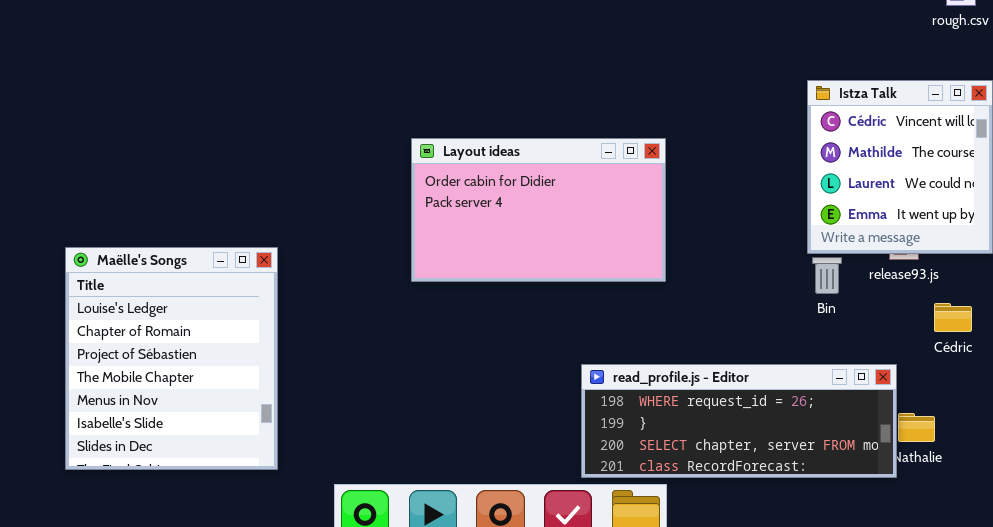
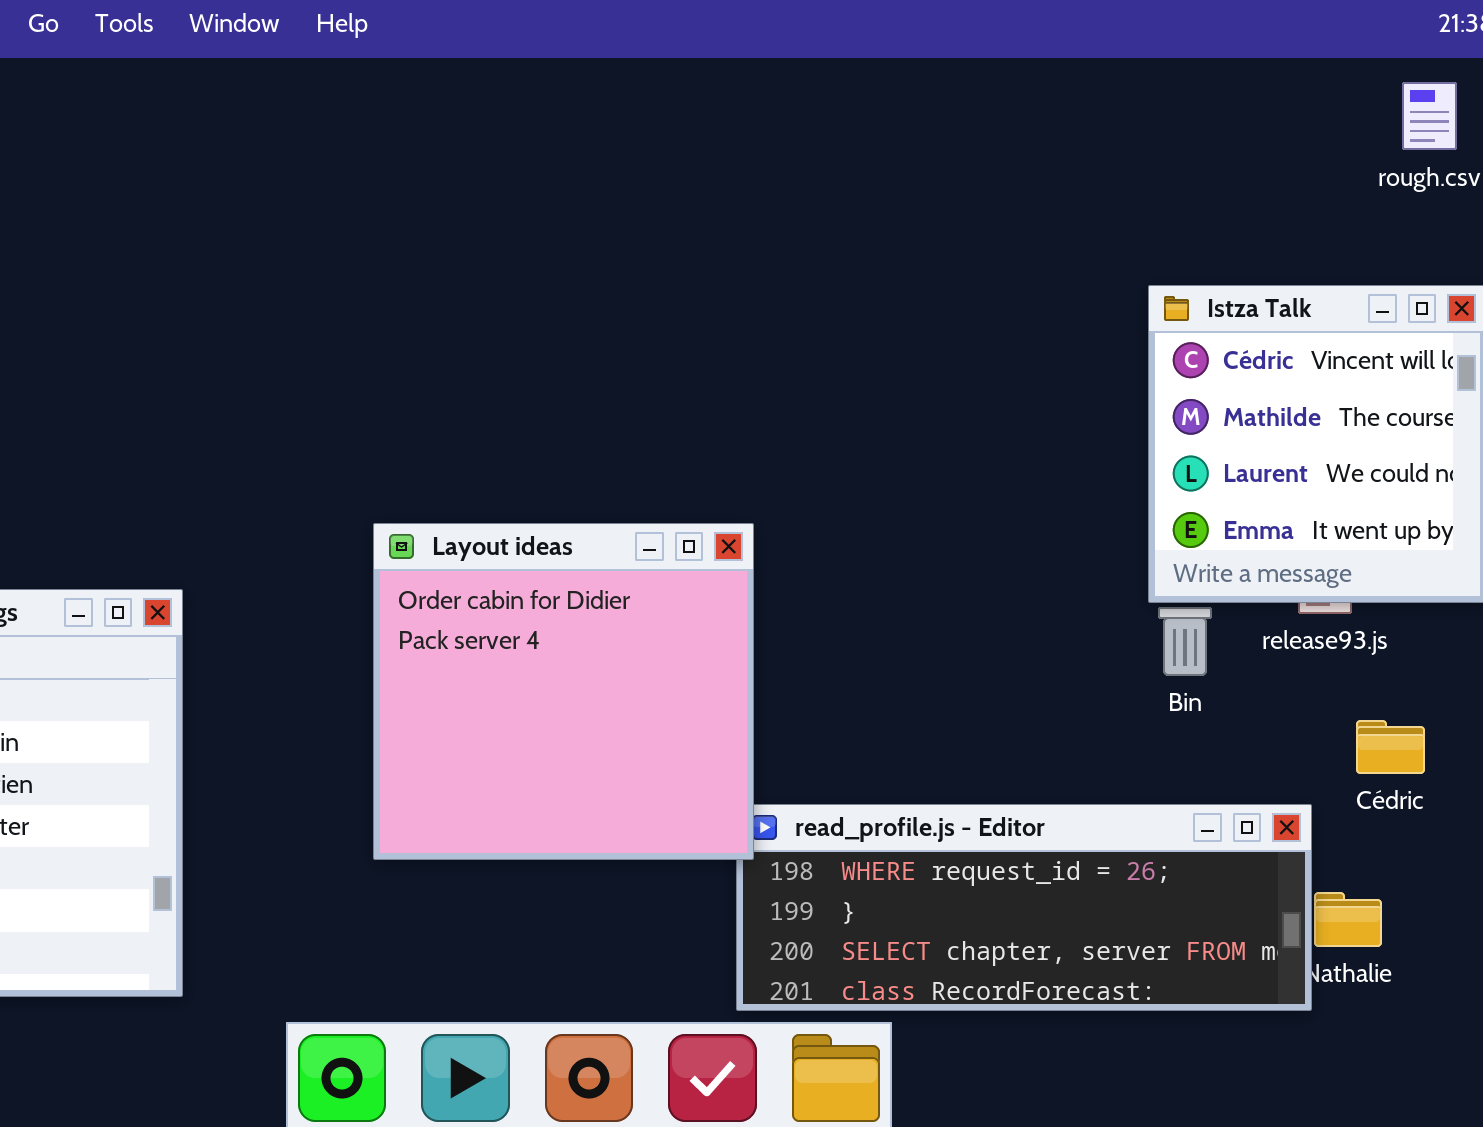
Layout ideas: [411,138,666,282] -> [373,523,754,860], moved, resized
Cédric: [934,303,972,332] -> [1356,720,1425,774], moved

